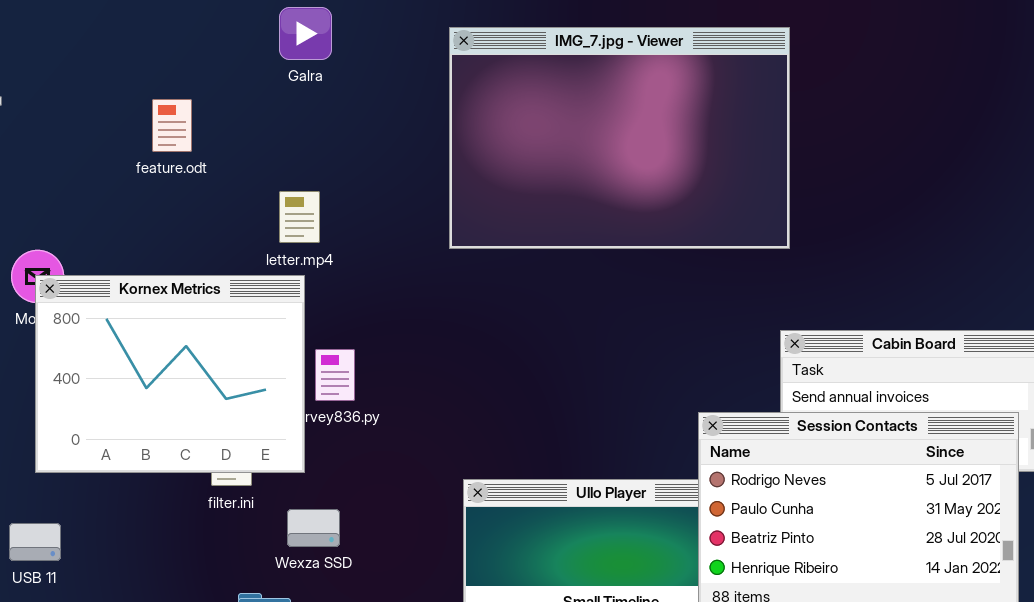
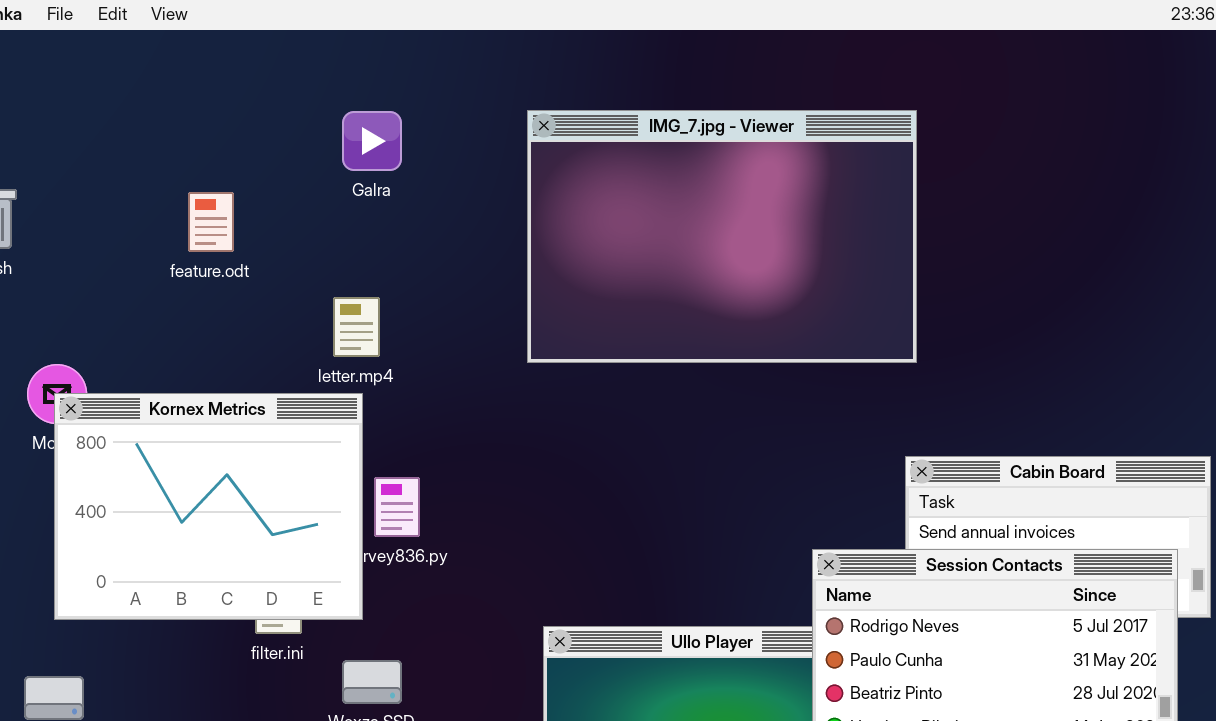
Galra: [279,7,332,60] -> [342,111,402,171], moved

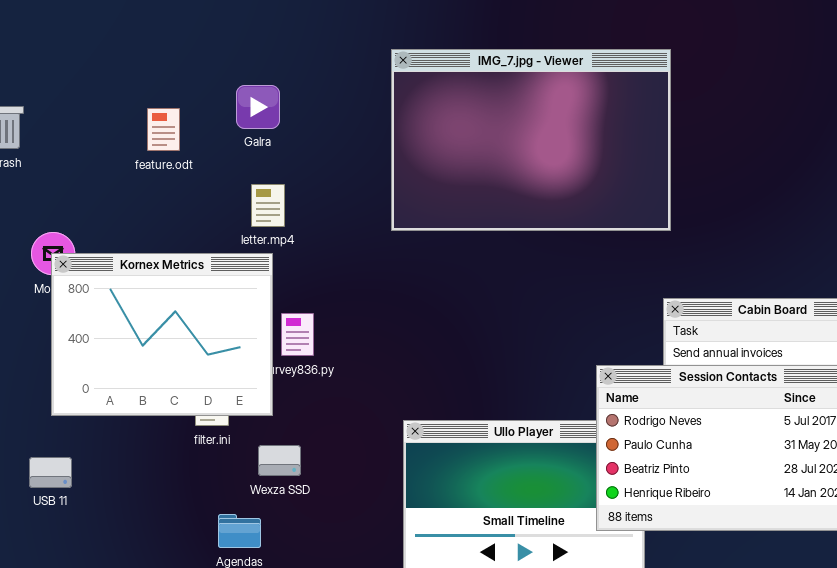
Galra: [342,111,402,171] -> [236,85,280,129], moved

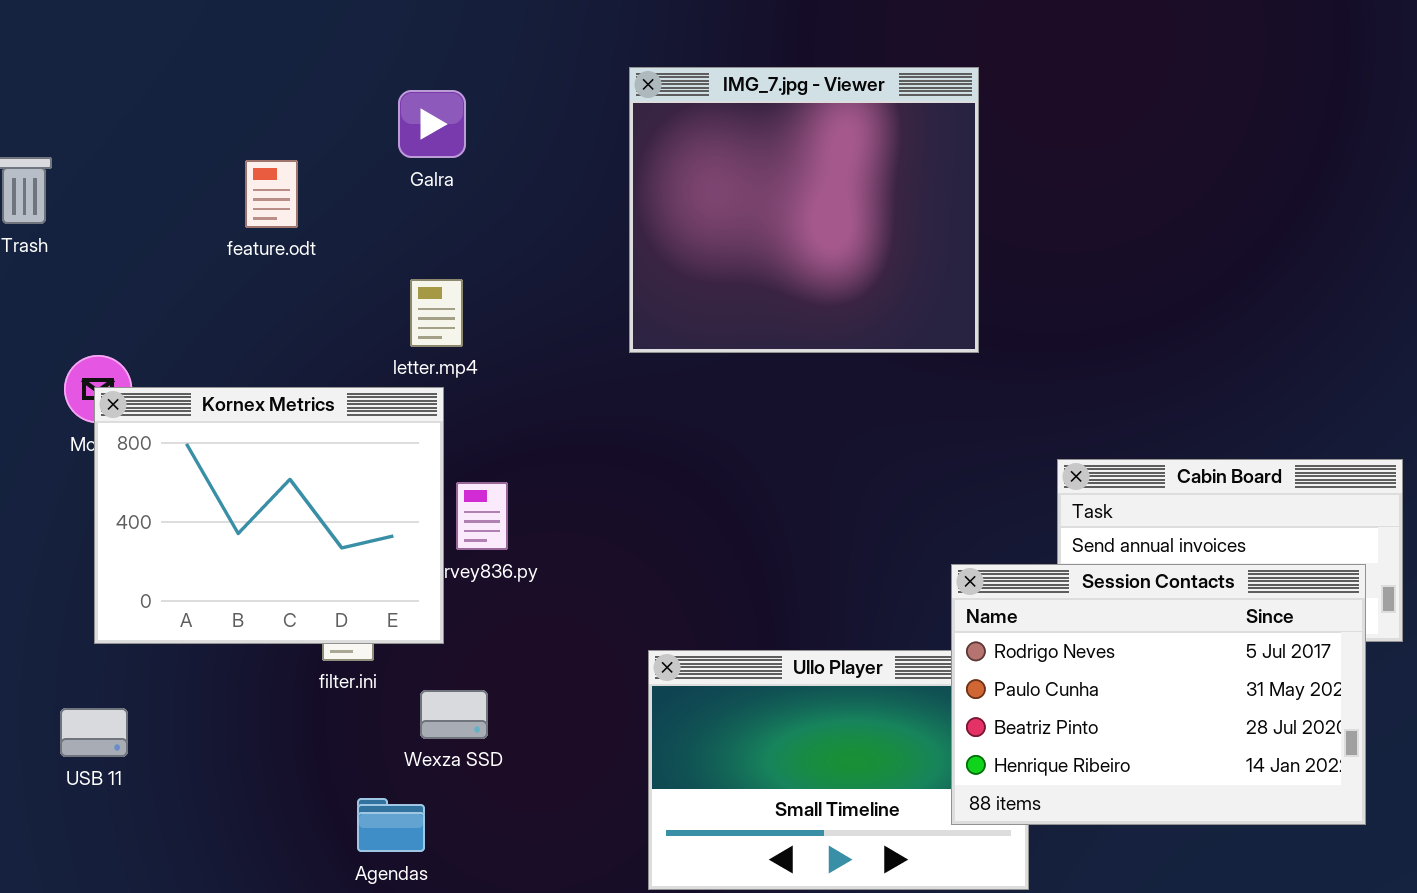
IMG_7.jpg - Viewer: [391,49,671,231] -> [629,67,979,353], resized
Galra: [236,85,280,129] -> [398,90,466,158], moved

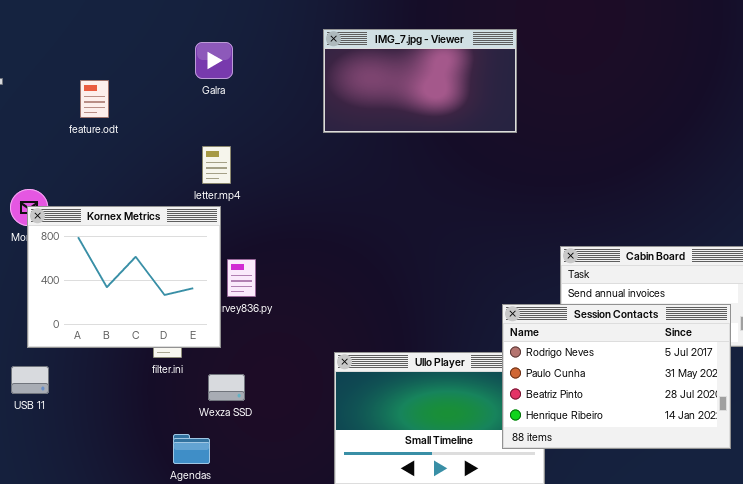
IMG_7.jpg - Viewer: [629,67,979,353] -> [323,29,517,133], resized
feature.odt: [245,160,298,228] -> [80,80,109,118], moved
USB 11: [60,708,128,757] -> [11,366,49,394], moved

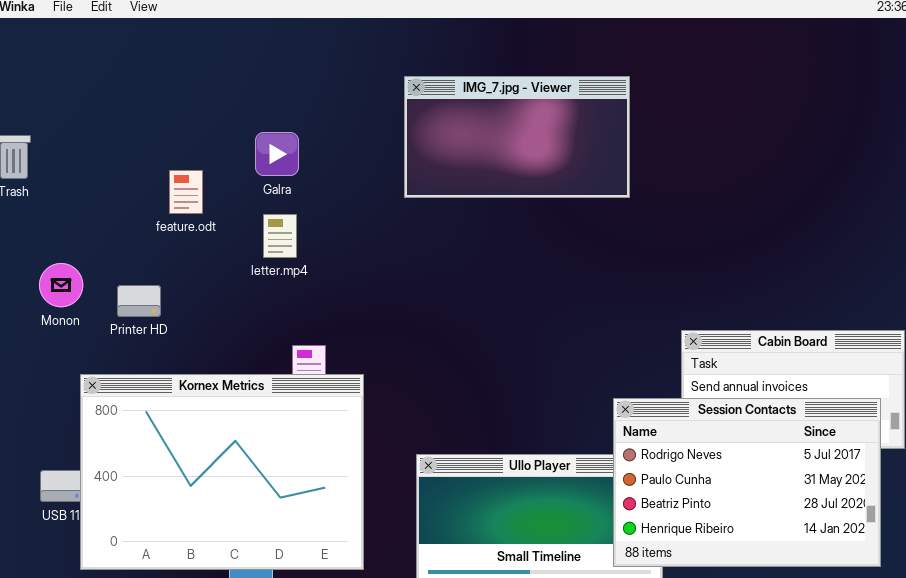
Galra: [195,42,233,79] -> [255,132,299,176], moved
feature.odt: [80,80,109,118] -> [169,170,203,214], moved
Kornex Metrics: [27,206,221,348] -> [80,374,364,570], moved, resized

